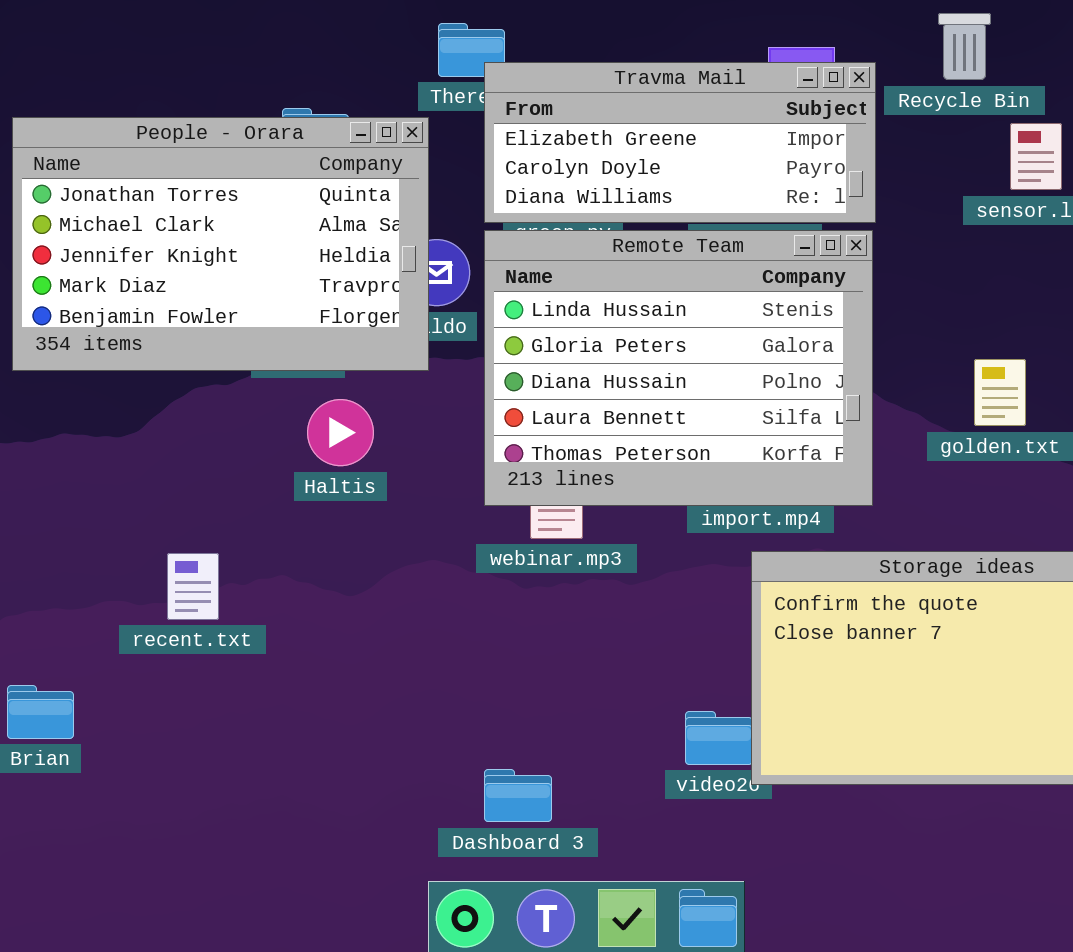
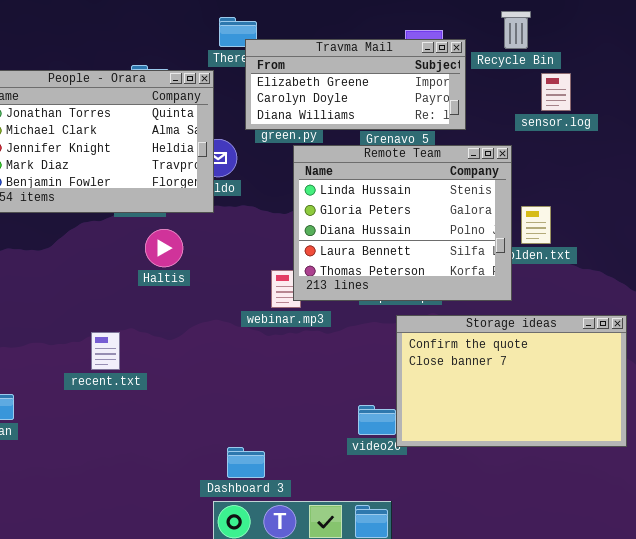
Remote Team: [484,230,873,506] -> [293,145,512,301], moved
recent.txt: [167,553,219,620] -> [91,332,120,370], moved
Dashboard 3: [484,769,552,822] -> [227,447,265,478], moved

